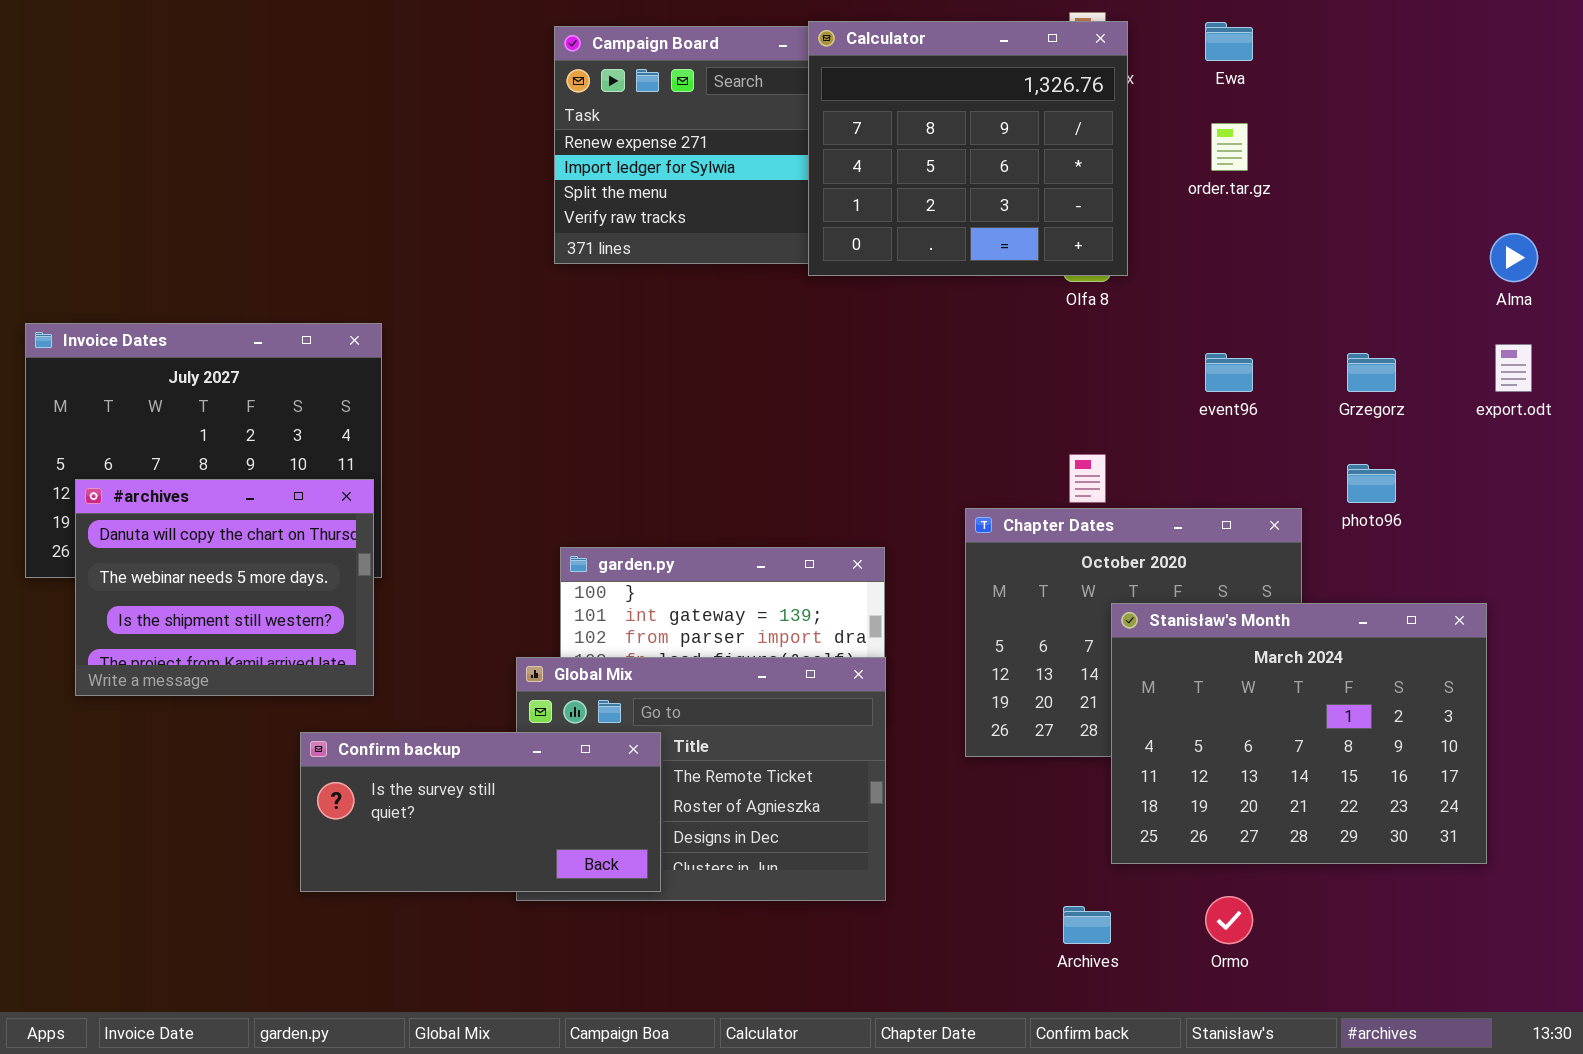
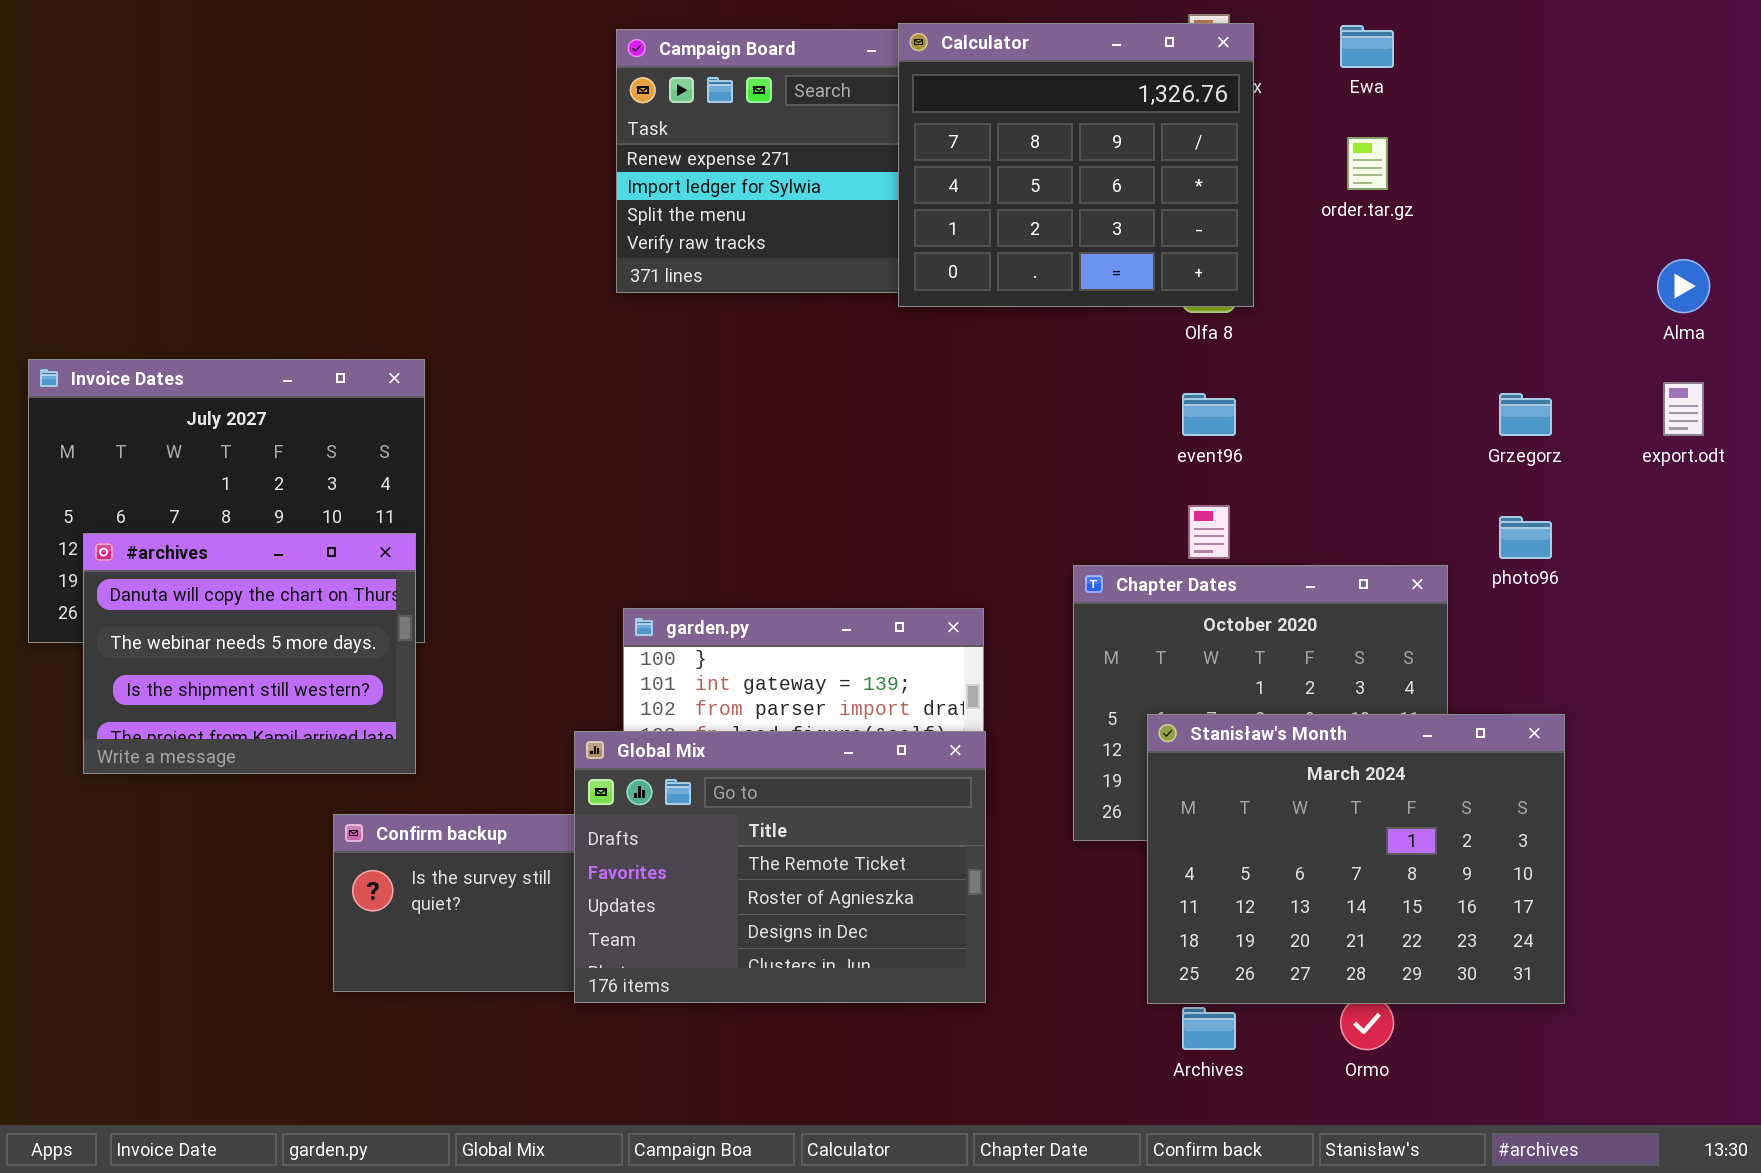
event96: [1205,353,1253,392] -> [1182,393,1236,436], moved
Stanisław's Month: [1111,603,1487,864] -> [1147,714,1565,1004], moved
Global Mix: [516,657,886,901] -> [574,731,986,1003], raised

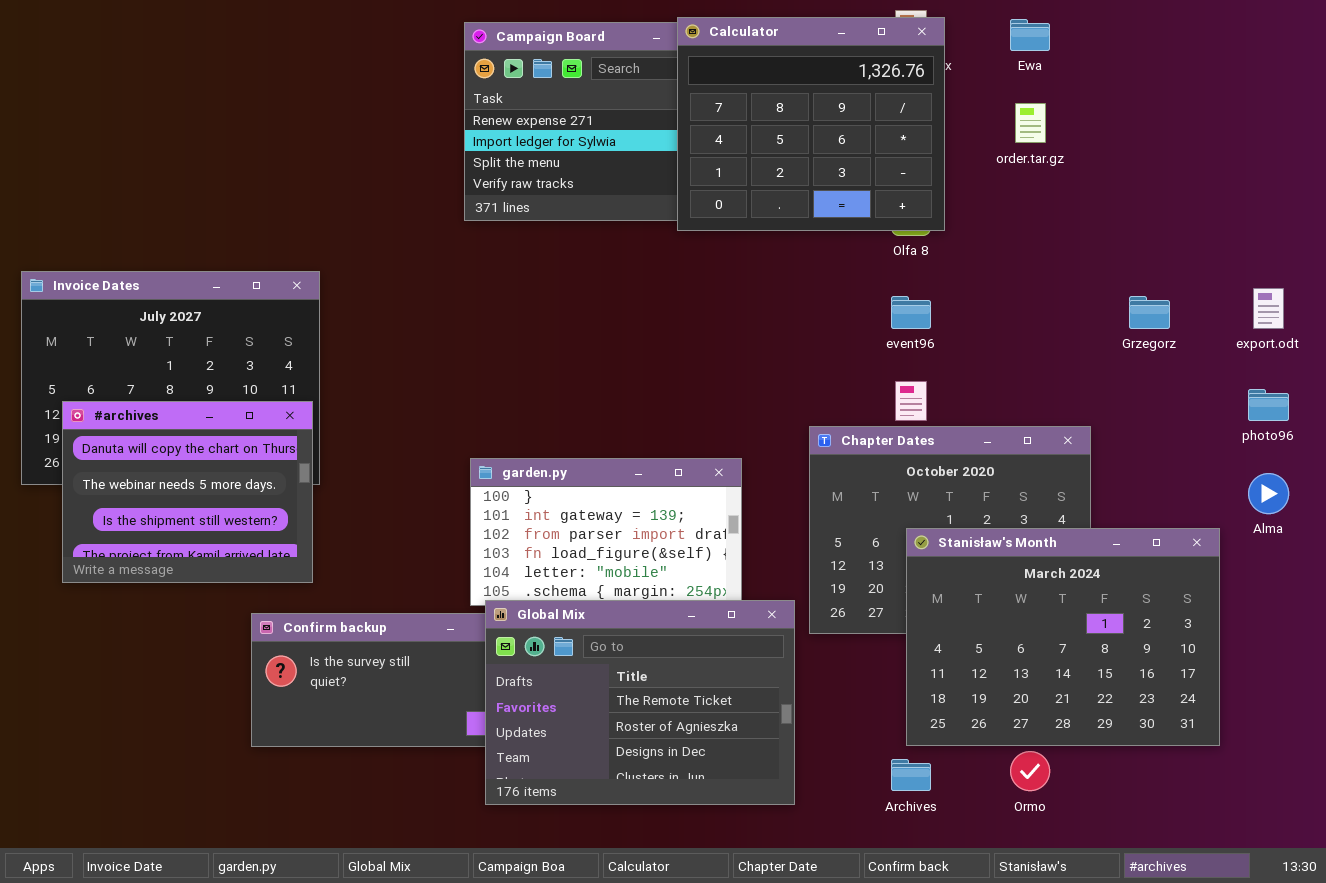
Alma: [1657,259,1710,313] -> [1248,473,1289,514], moved
photo96: [1499,516,1552,559] -> [1248,389,1289,421], moved
Stanisław's Month: [1147,714,1565,1004] -> [906,528,1220,746], moved
Global Mix: [574,731,986,1003] -> [485,600,795,805], moved

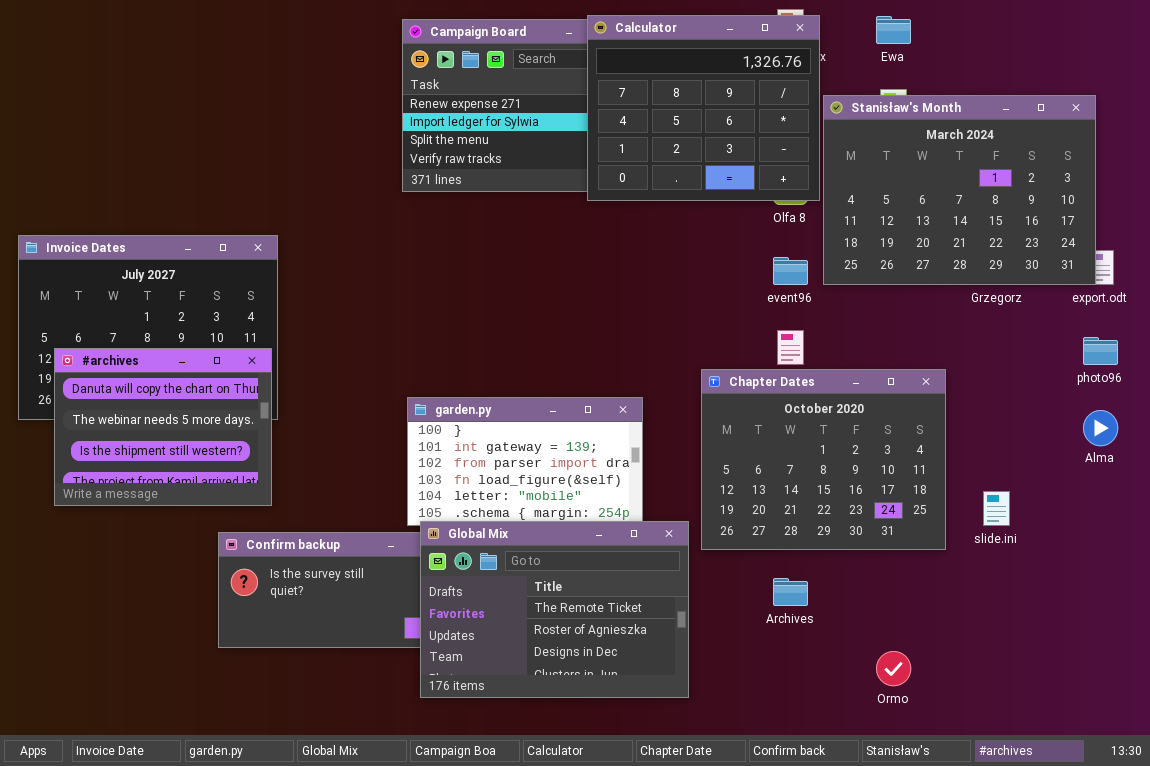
Stanisław's Month: [906,528,1220,746] -> [823,95,1096,285], moved
Archives: [891,759,931,791] -> [773,578,808,606], moved

